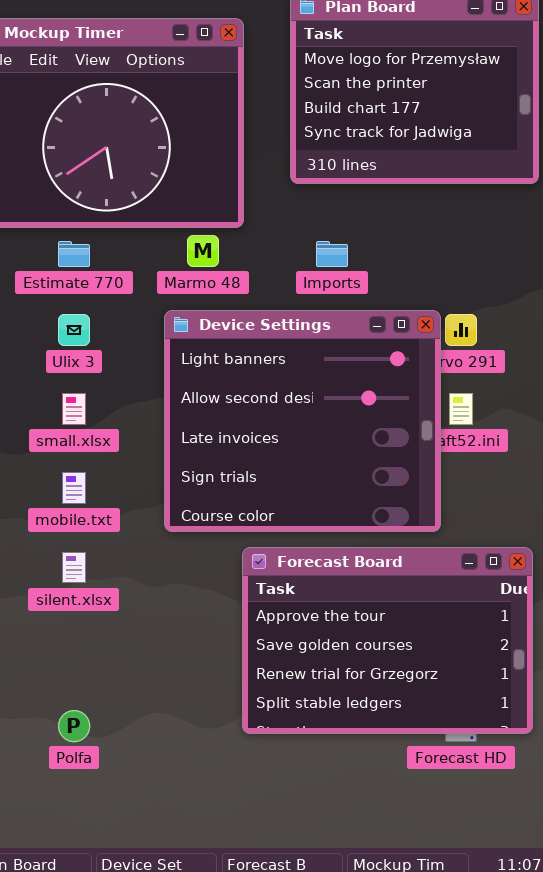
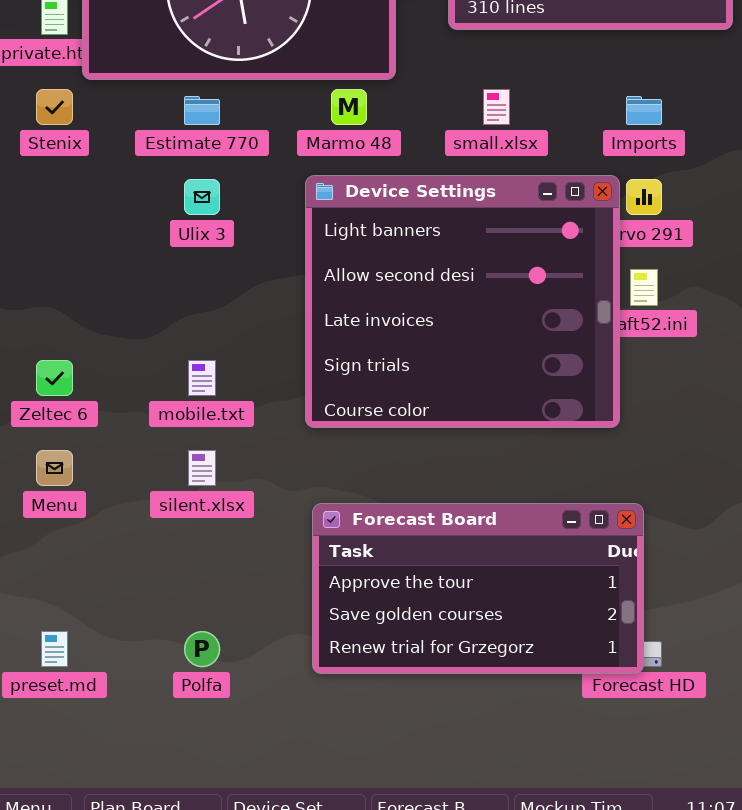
Imports: [316,241,348,267] -> [626,96,662,125], moved
small.xlsx: [62,393,86,425] -> [483,89,510,125], moved
Forecast Board: [242,547,533,734] -> [312,503,644,674], moved, resized

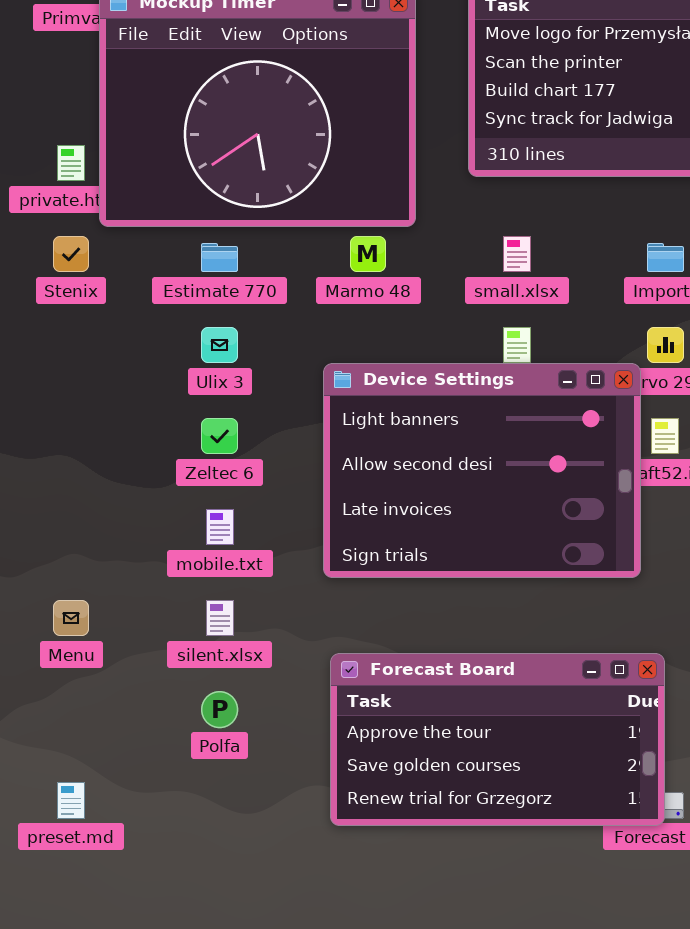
Device Settings: [305,175,620,428] -> [323,363,641,578], resized
Zeltec 6: [36,360,73,396] -> [201,418,238,454], moved
Polfa: [184,631,220,667] -> [201,691,238,728], moved

